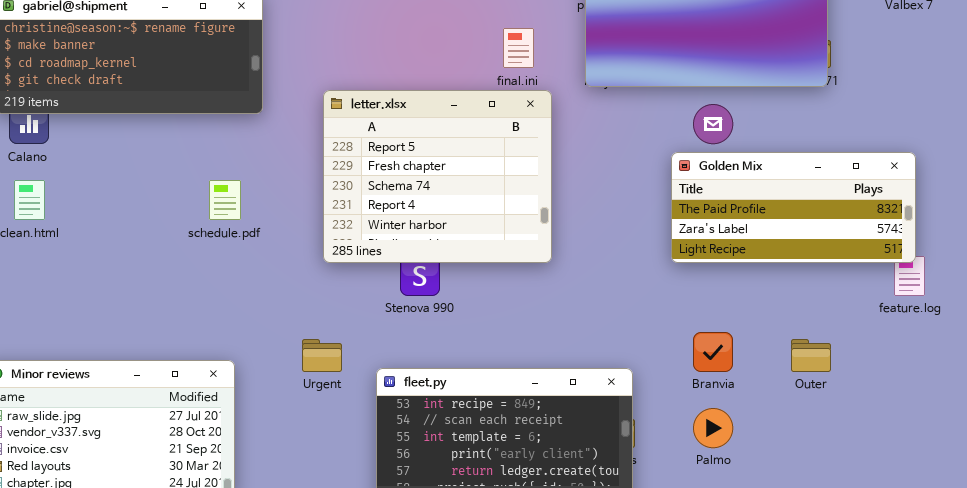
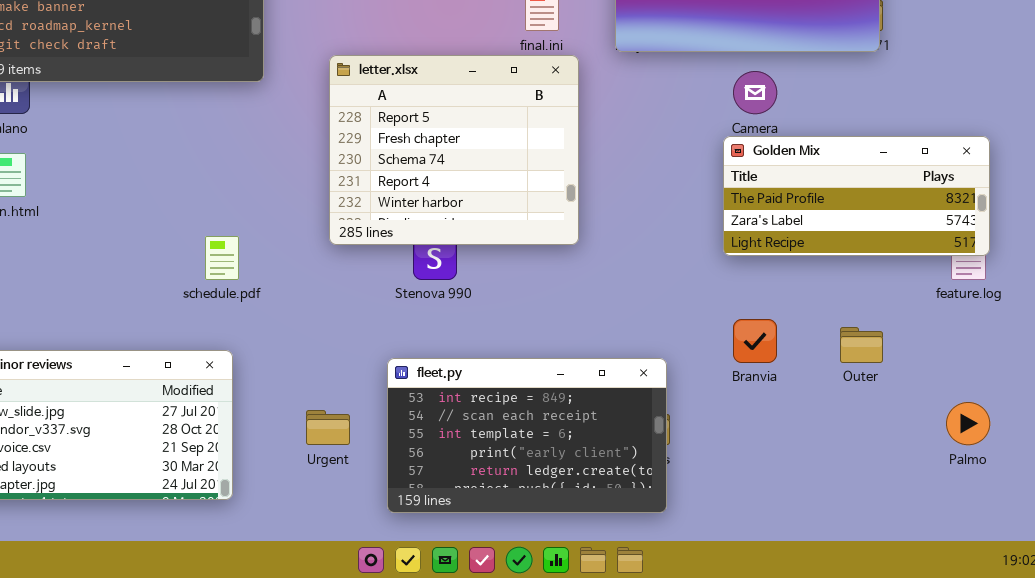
Golden Mix: [671,152,916,263] -> [723,136,990,256], moved
schedule.pdf: [209,180,241,220] -> [205,236,239,280], moved
Urgent: [302,339,342,372] -> [306,410,350,445], moved
Palmo: [693,408,733,448] -> [946,402,990,445], moved

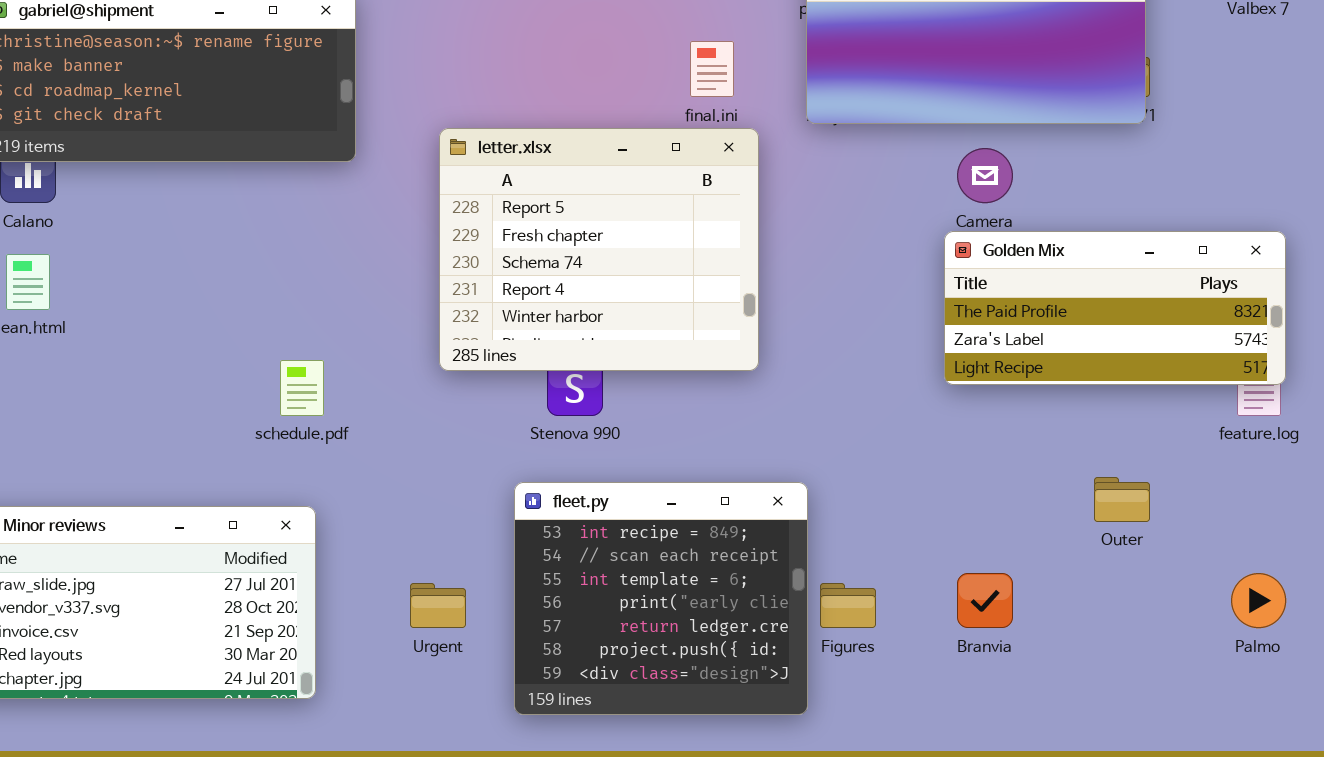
Branvia: [733,319,777,363] -> [957,573,1013,628], moved
fleet.py: [387,358,667,513] -> [514,482,808,715], resized

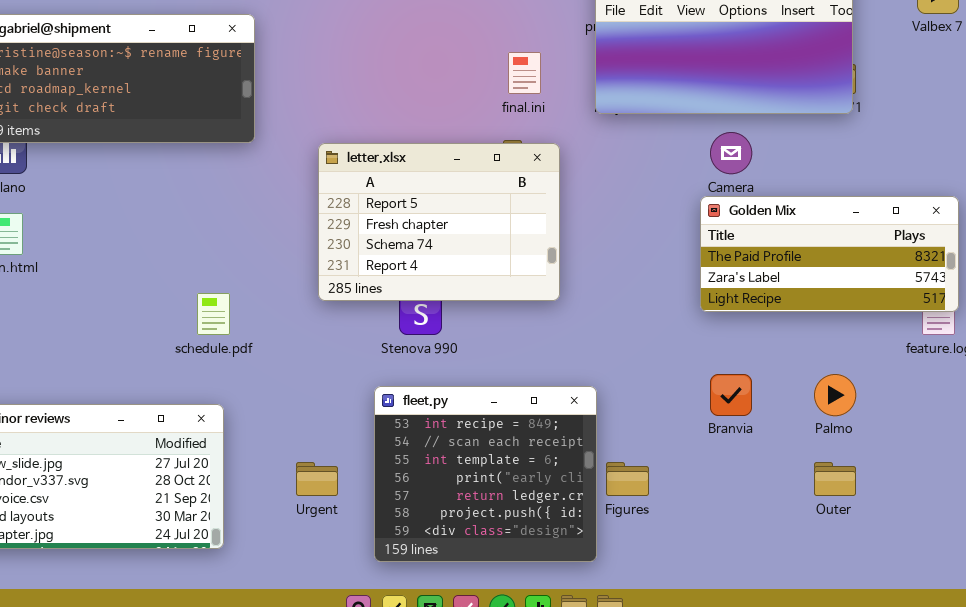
letter.xlsx: [439,128,759,371] -> [318,143,560,301], resized
Outer: [1094,477,1150,522] -> [814,462,856,496], moved
Branvia: [957,573,1013,628] -> [710,374,752,416], moved
Palmo: [1231,573,1286,628] -> [814,374,856,416], moved

